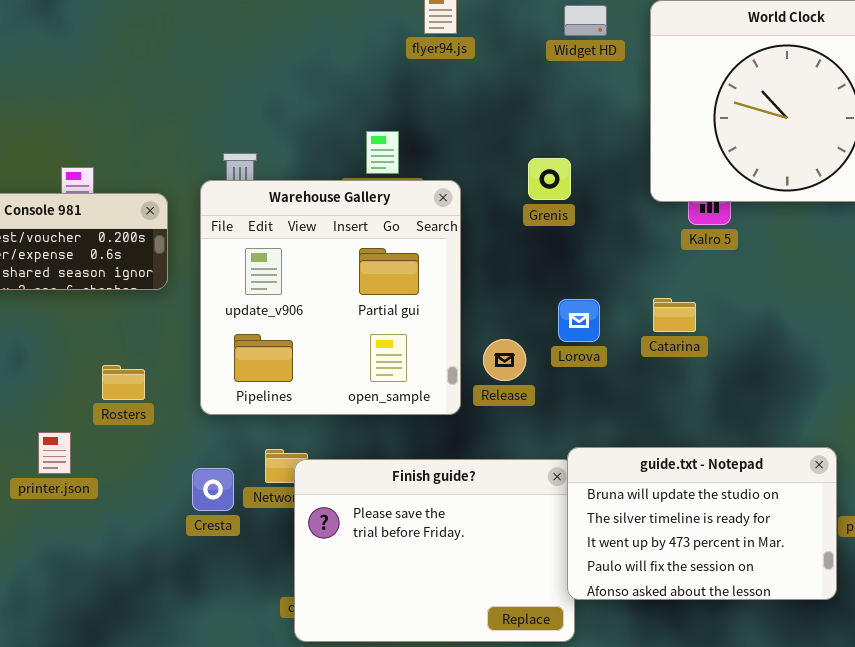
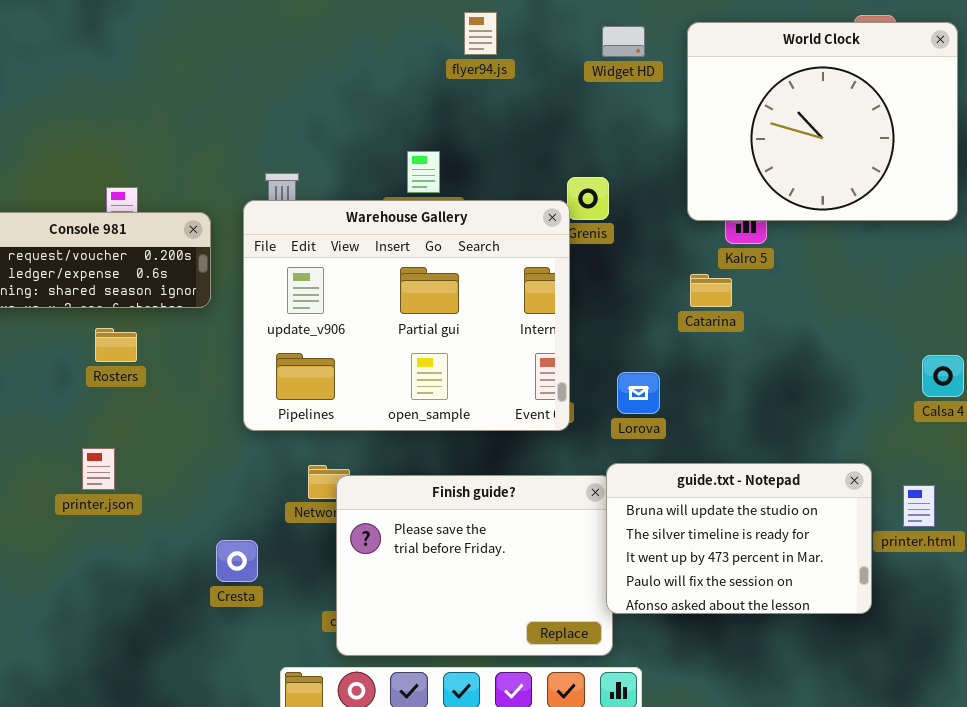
Warehouse Gallery: [200,180,461,415] -> [243,200,570,431], resized
Catarina: [653,298,696,332] -> [690,274,732,307], moved
Lorova: [558,299,600,342] -> [617,372,660,414], moved
Rosters: [102,365,145,400] -> [95,328,137,362], moved
Cresta: [192,468,234,511] -> [216,540,258,582], moved

